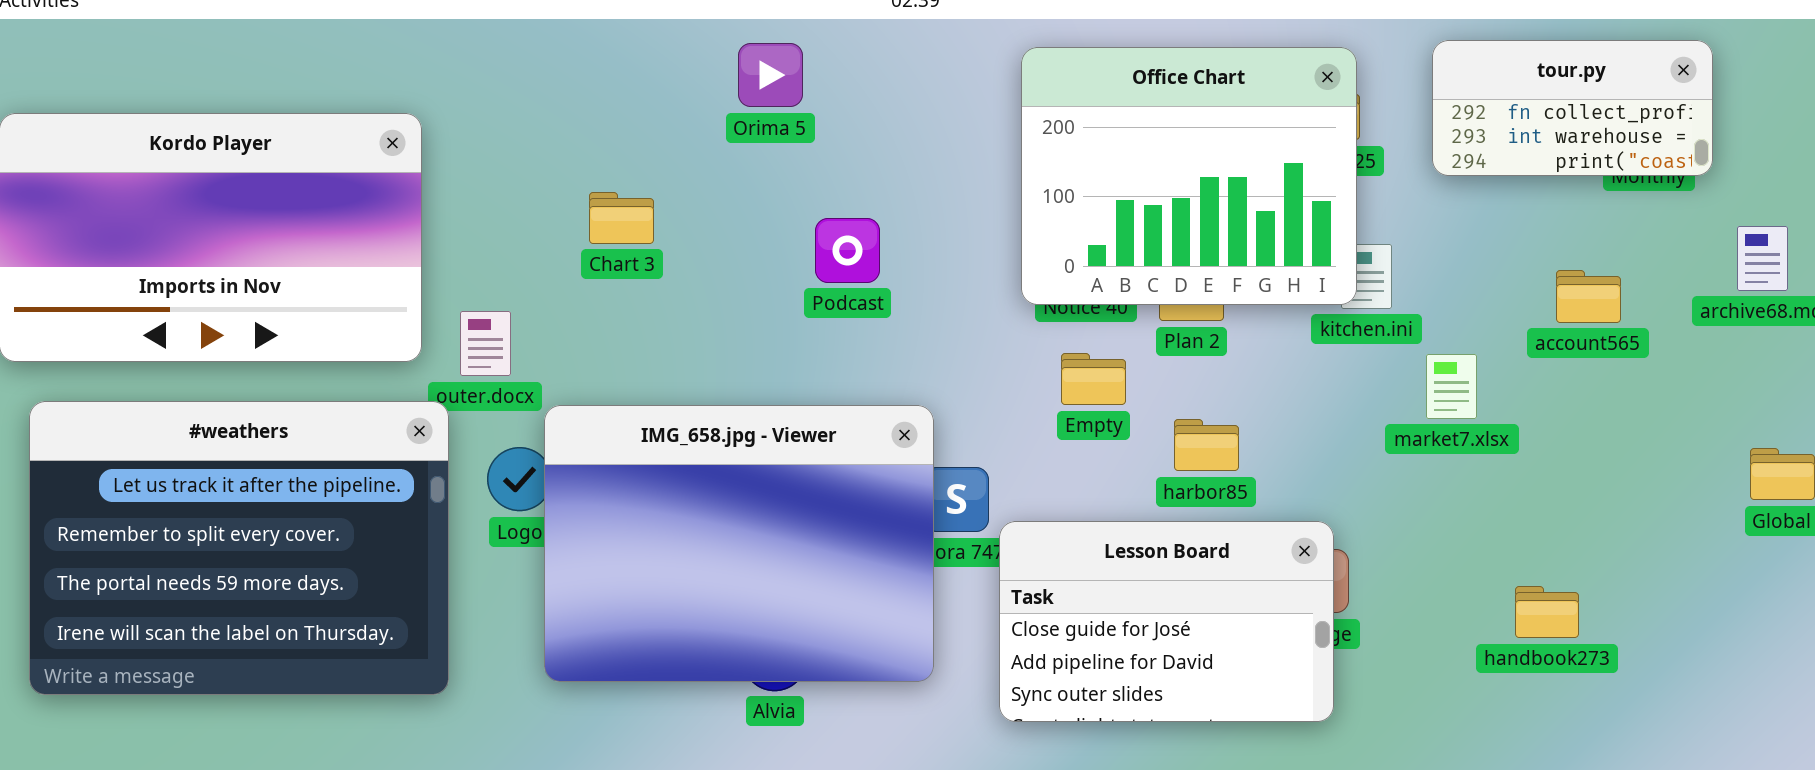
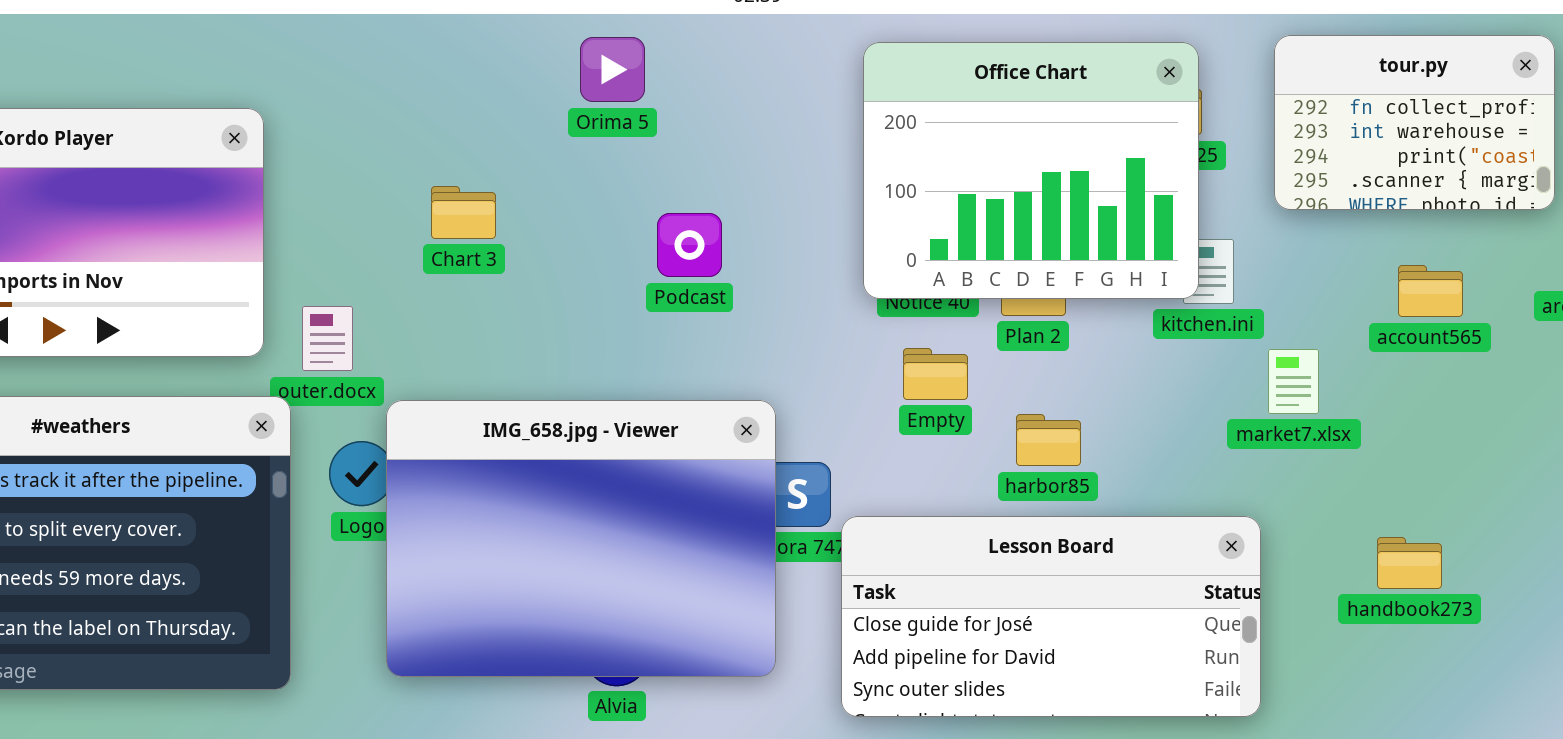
tour.py: [1432,40,1713,176] -> [1274,35,1555,210], resized
Lesson Board: [999,521,1334,722] -> [841,516,1261,717], resized
handbook273: [1515,586,1579,638] -> [1377,537,1442,589], moved

